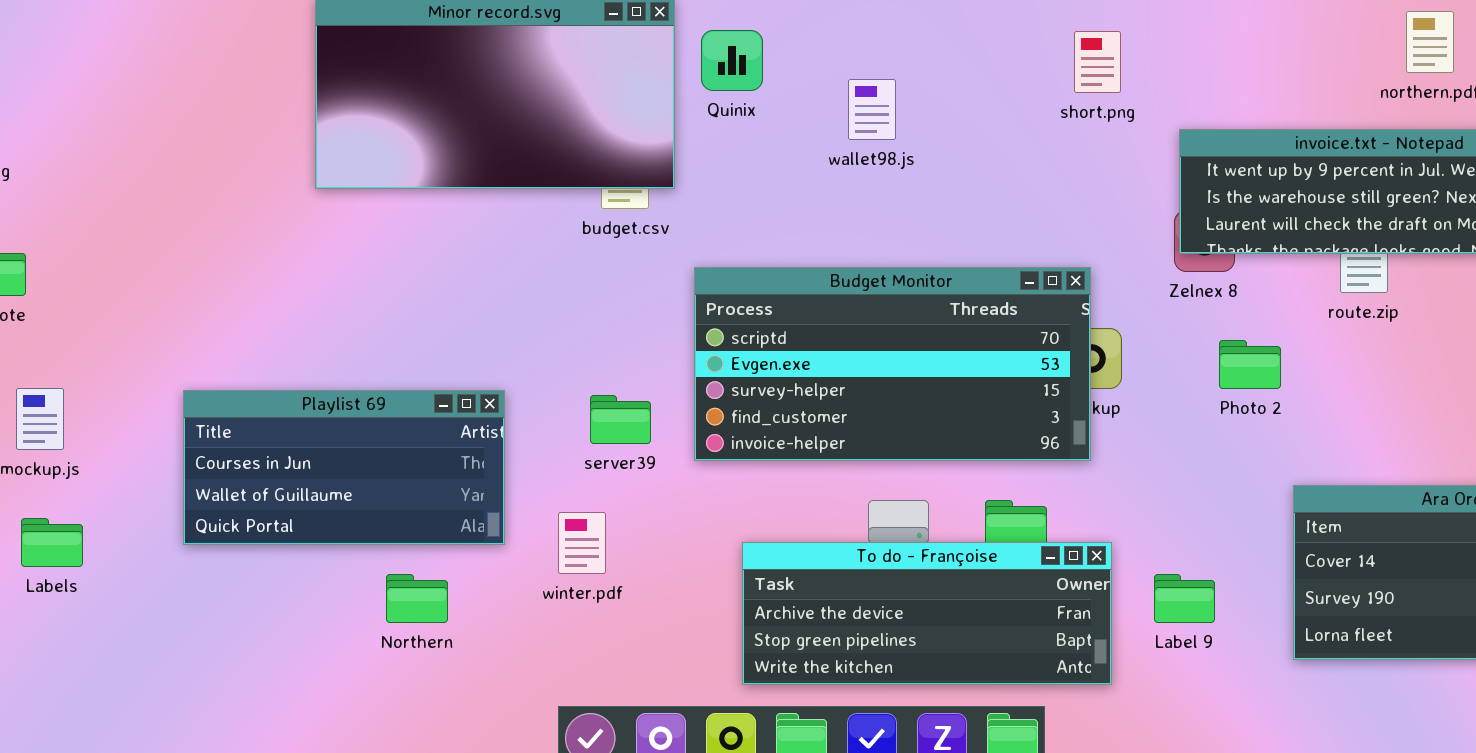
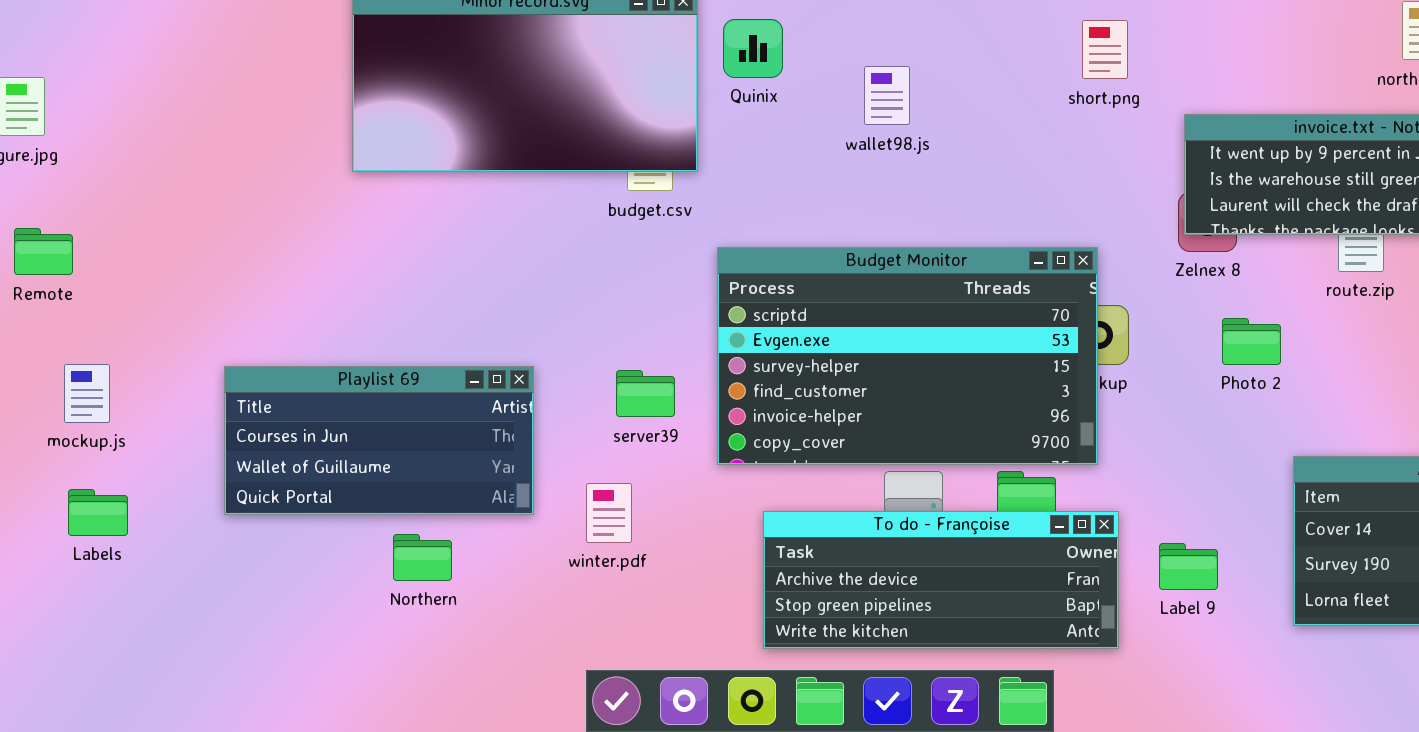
Budget Monitor: [694,267,1091,461] -> [717,247,1098,465], resized
Northern: [386,574,448,623] -> [393,534,452,581], moved

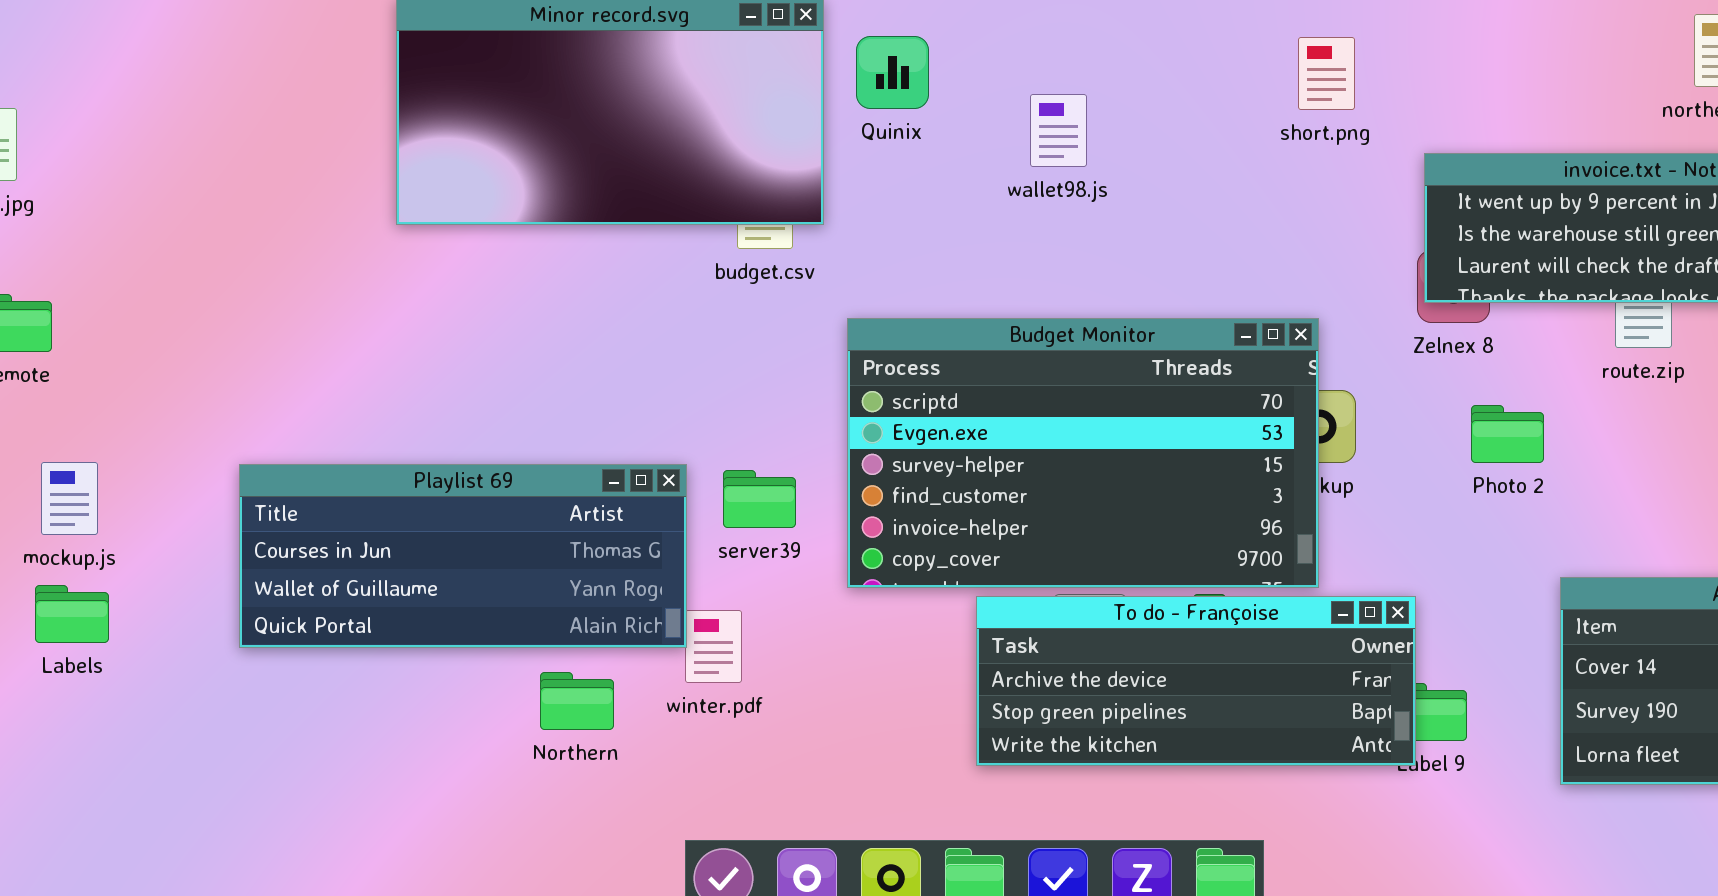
Playlist 69: [224,366,534,515] -> [239,464,687,648], resized
Labels: [68,489,128,536] -> [35,585,109,643], moved
To do - Françoise: [763,511,1119,649] -> [976,596,1416,766], moved
Northern: [393,534,452,581] -> [540,672,614,730], moved

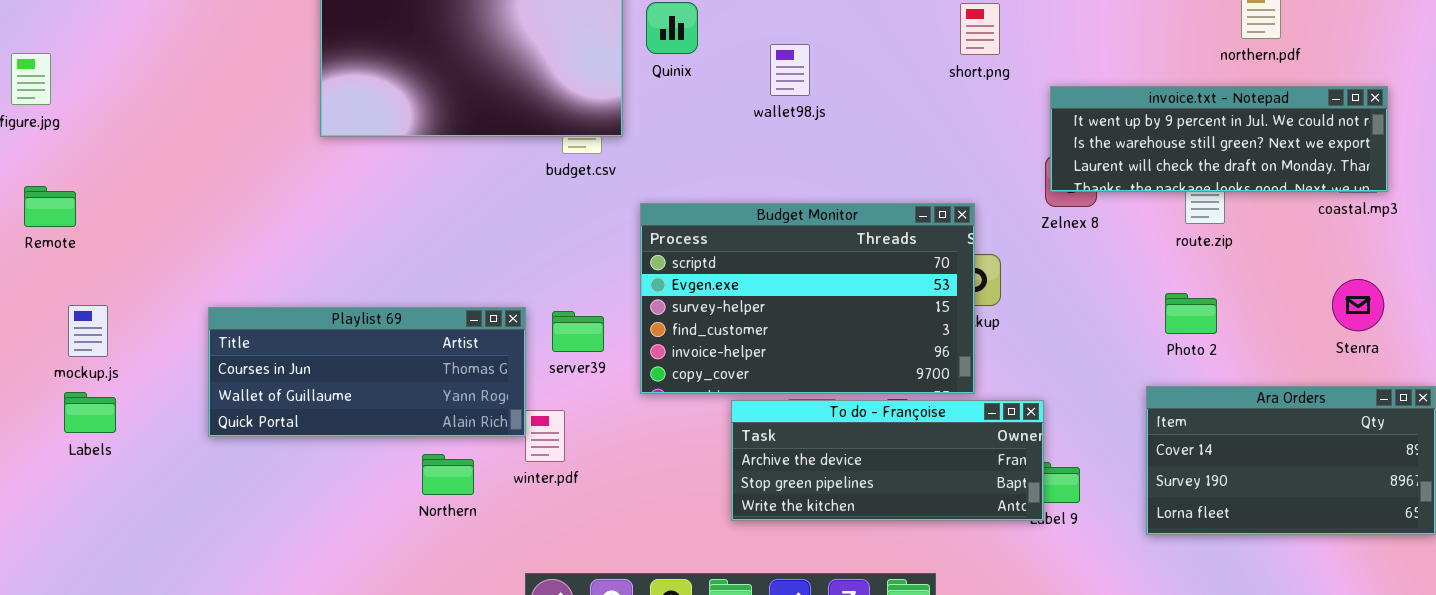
Photo 2: [1471,405,1544,463] -> [1165,293,1217,334], moved

